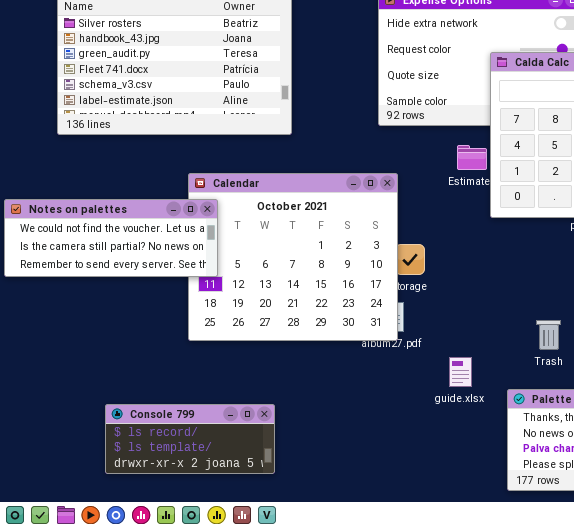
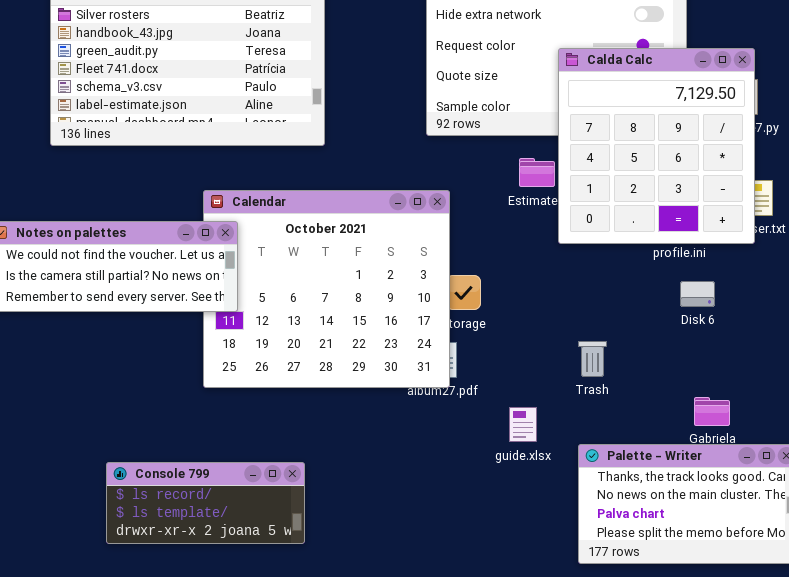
Trash: [536,320,561,350] -> [578,341,607,377], moved

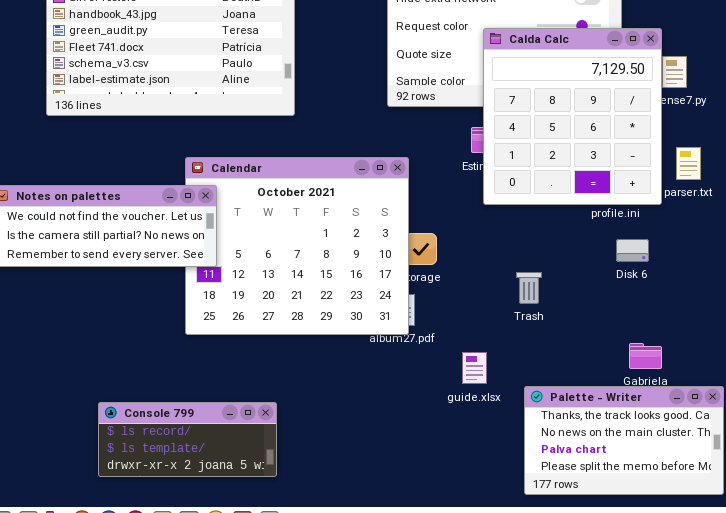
Calda Calc: [558,48,755,244] -> [483,28,662,205], moved
Trash: [578,341,607,377] -> [516,272,542,304], moved

